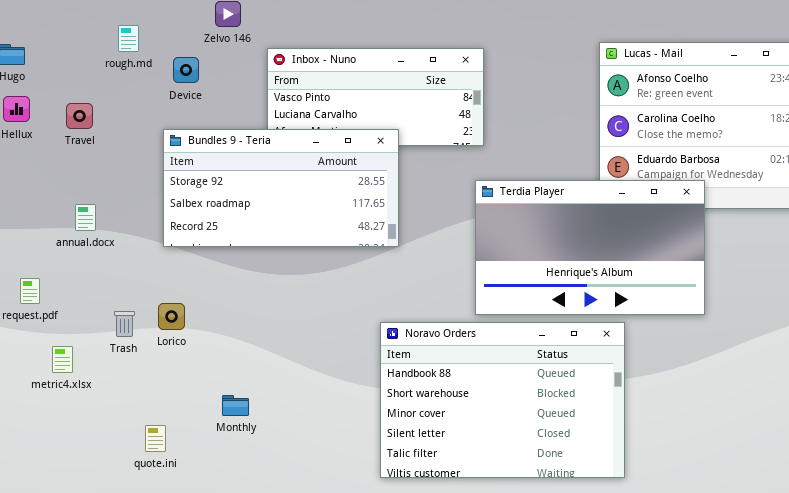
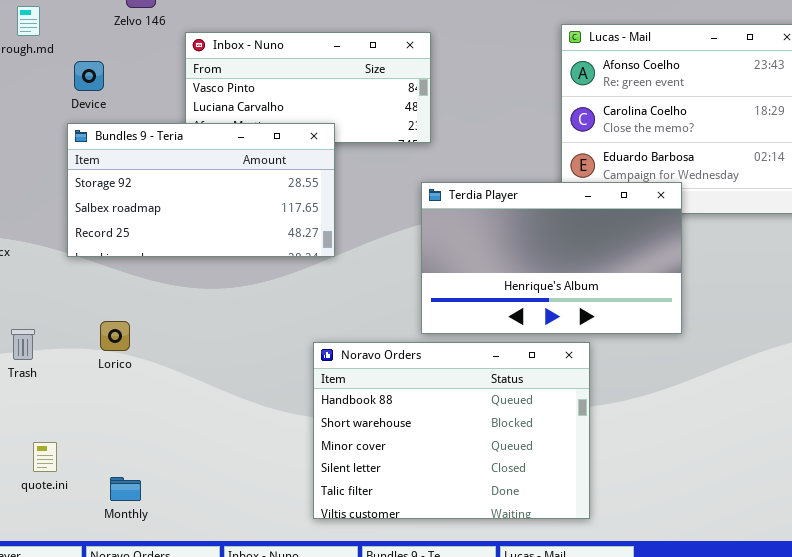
Device: [173,57,199,83] -> [74,61,104,91], moved
Lorico: [158,303,185,330] -> [100,321,130,351], moved
Monthly: [222,395,249,416] -> [110,477,141,501], moved
quote.ini: [145,425,166,452] -> [33,442,57,472], moved

